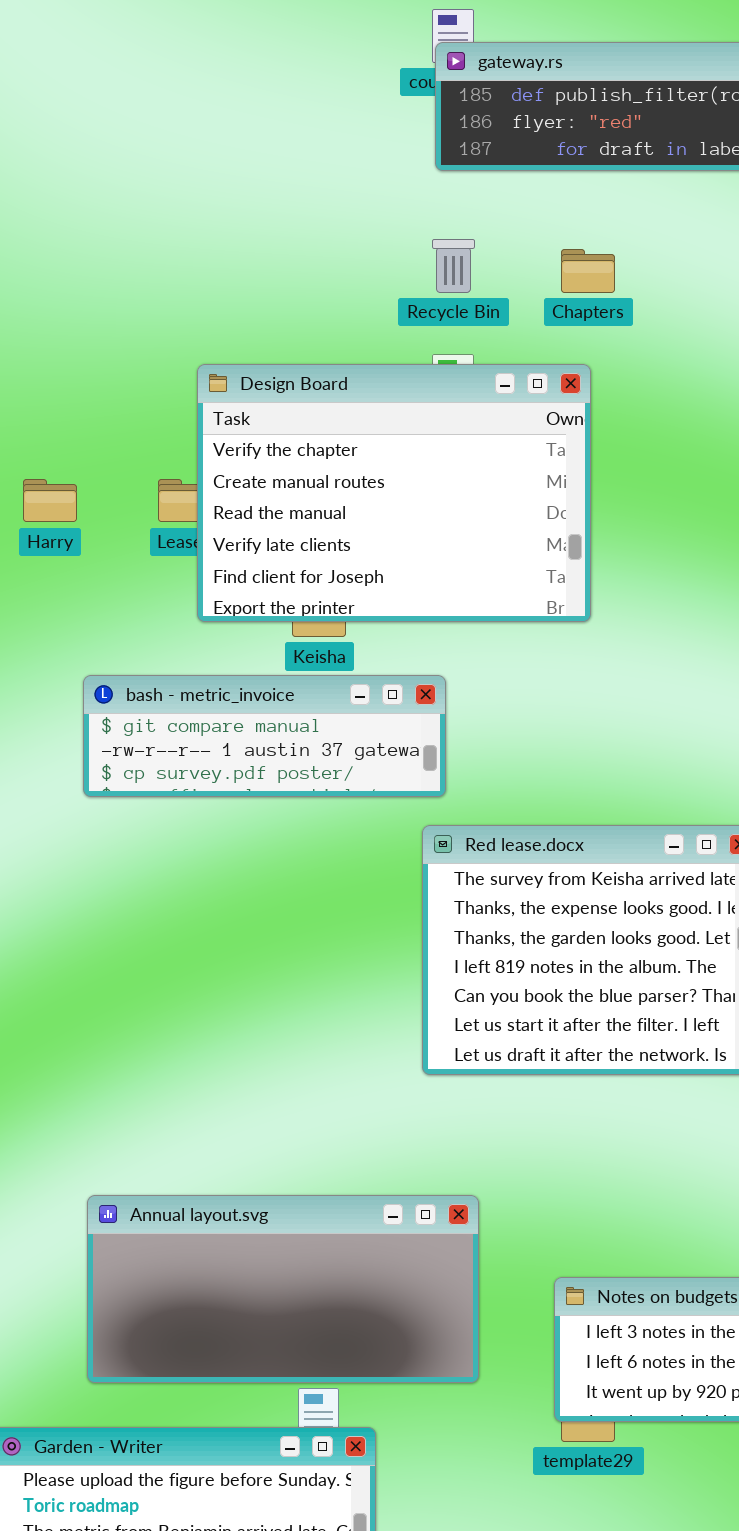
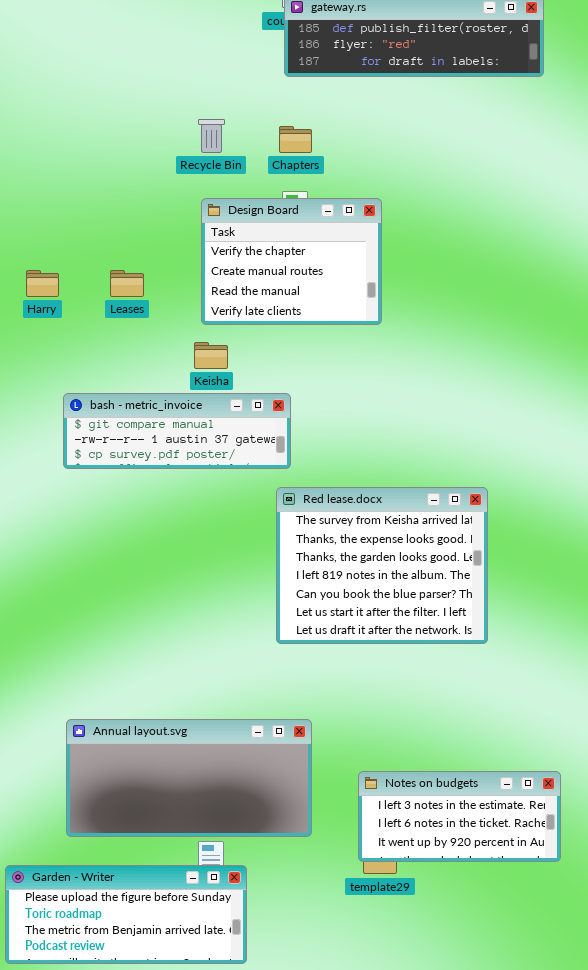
Recycle Bin: [432,239,475,293] -> [198,119,225,153], moved
Chapters: [561,249,615,293] -> [279,126,312,153], moved
Design Board: [197,364,591,622] -> [201,198,382,325], resized

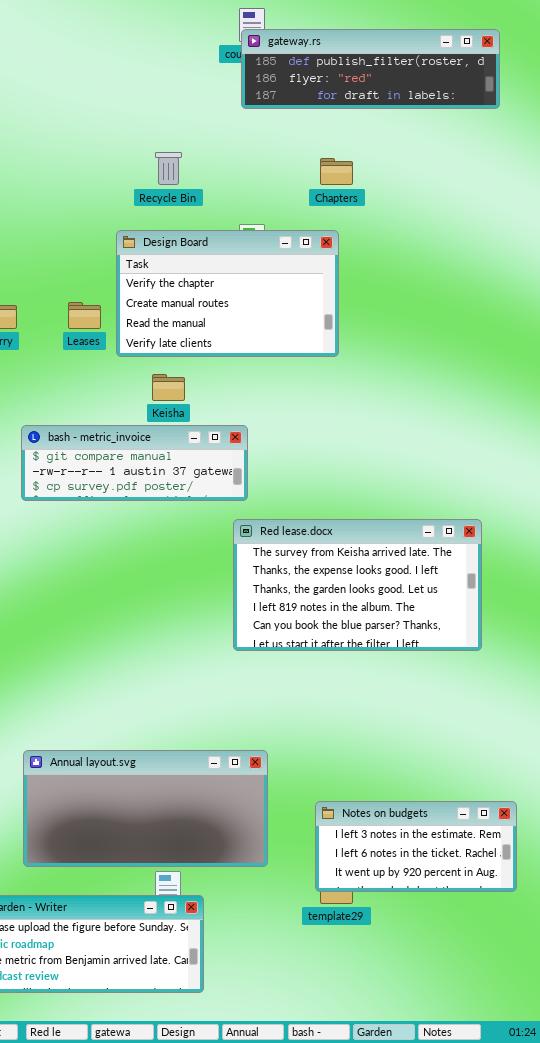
Chapters: [279,126,312,153] -> [320,158,353,185], moved
Design Board: [201,198,382,325] -> [116,230,339,357], resized
Red lease.docx: [276,487,488,644] -> [233,519,482,651], resized

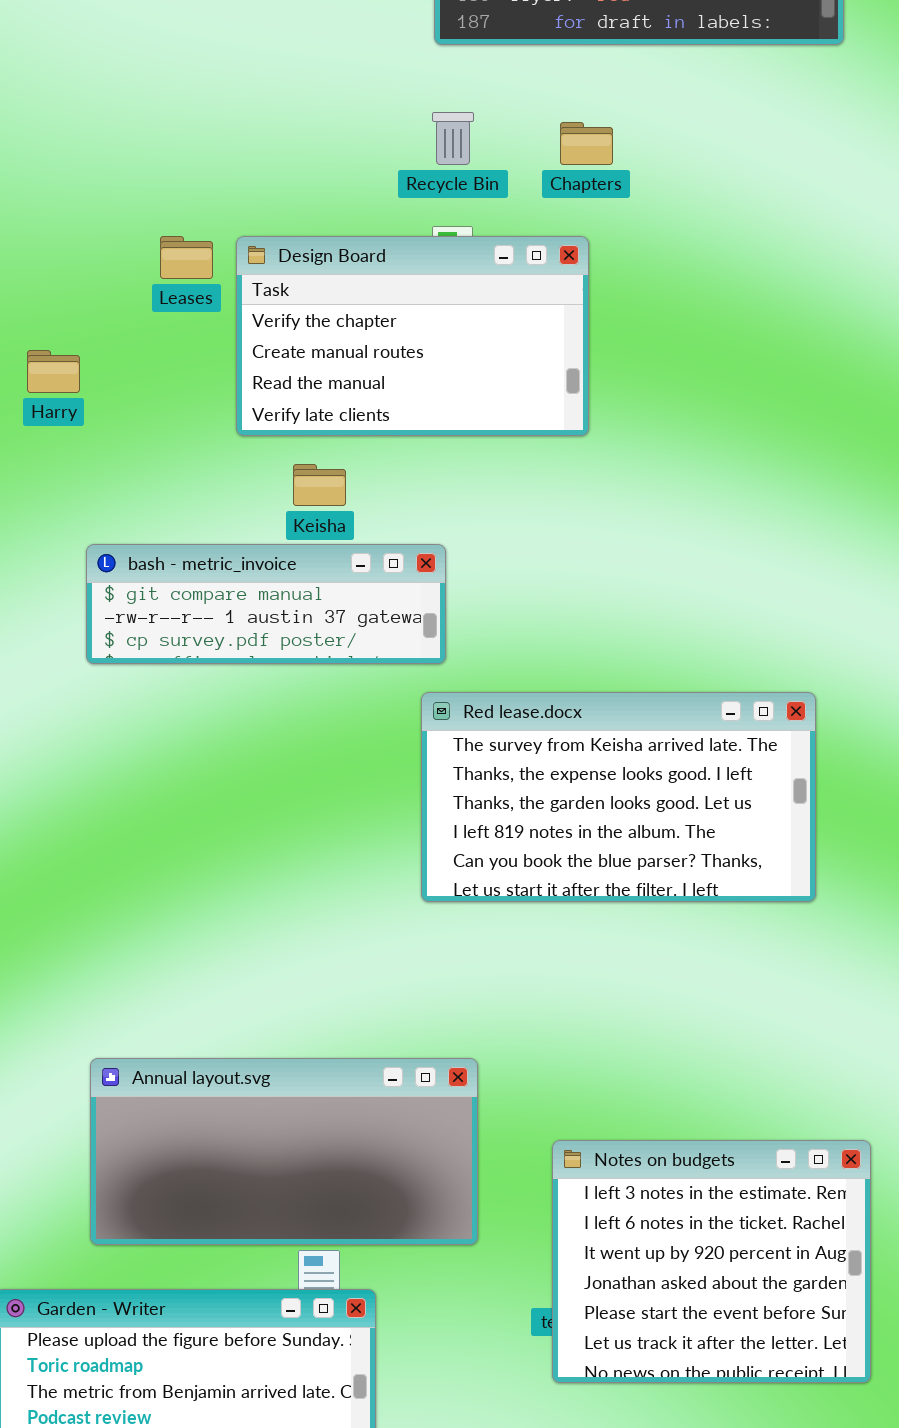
Recycle Bin: [155,152,182,185] -> [432,112,474,165], moved
Leases: [68,302,101,329] -> [160,236,213,279], moved
Notes on budgets: [315,801,517,892] -> [552,1140,871,1383], resized

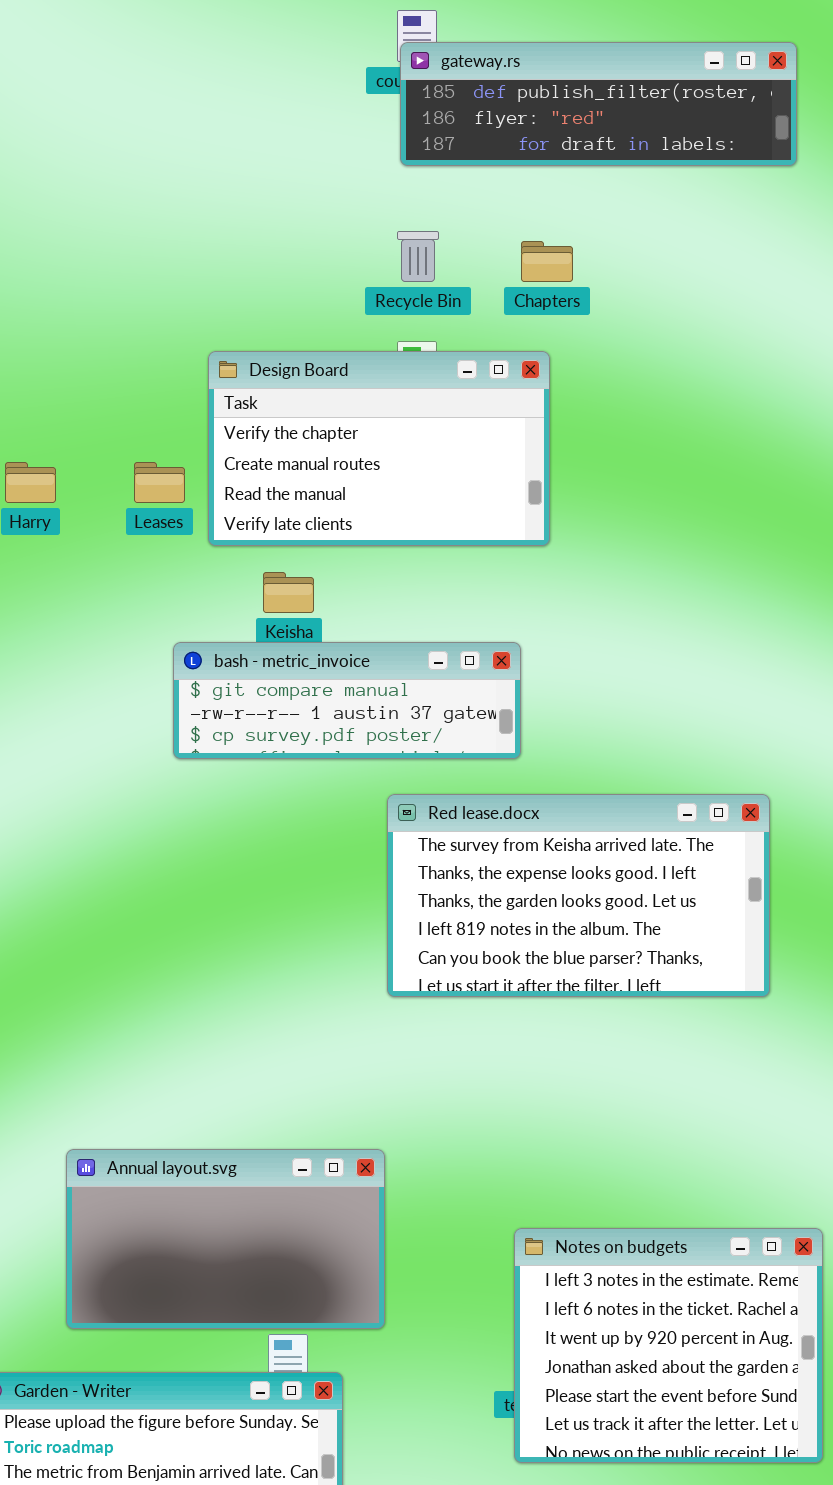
Leases: [160,236,213,279] -> [134,462,185,503], moved
bash - metric_invoice: [86,544,446,664] -> [173,642,521,759], moved
Annual layout.svg: [90,1058,478,1245] -> [66,1149,385,1329], resized

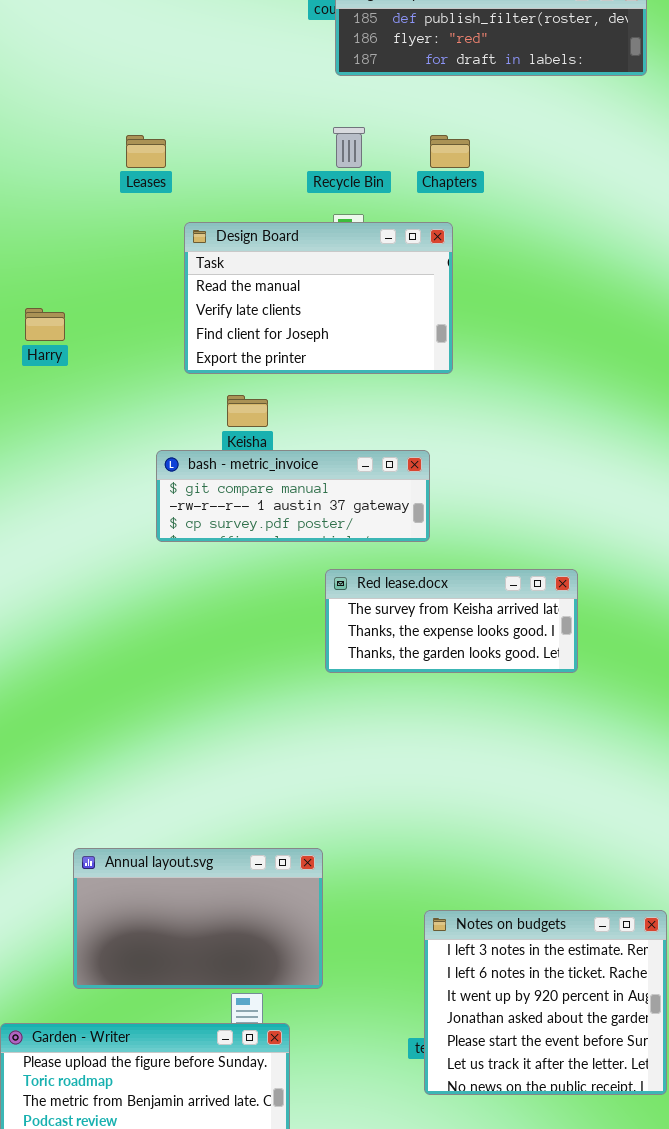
Design Board: [208,351,550,546] -> [184,222,453,374], scrolled down 2 rows
Leases: [134,462,185,503] -> [126,135,166,168], moved
Red lease.docx: [387,794,770,997] -> [325,569,578,673], resized

